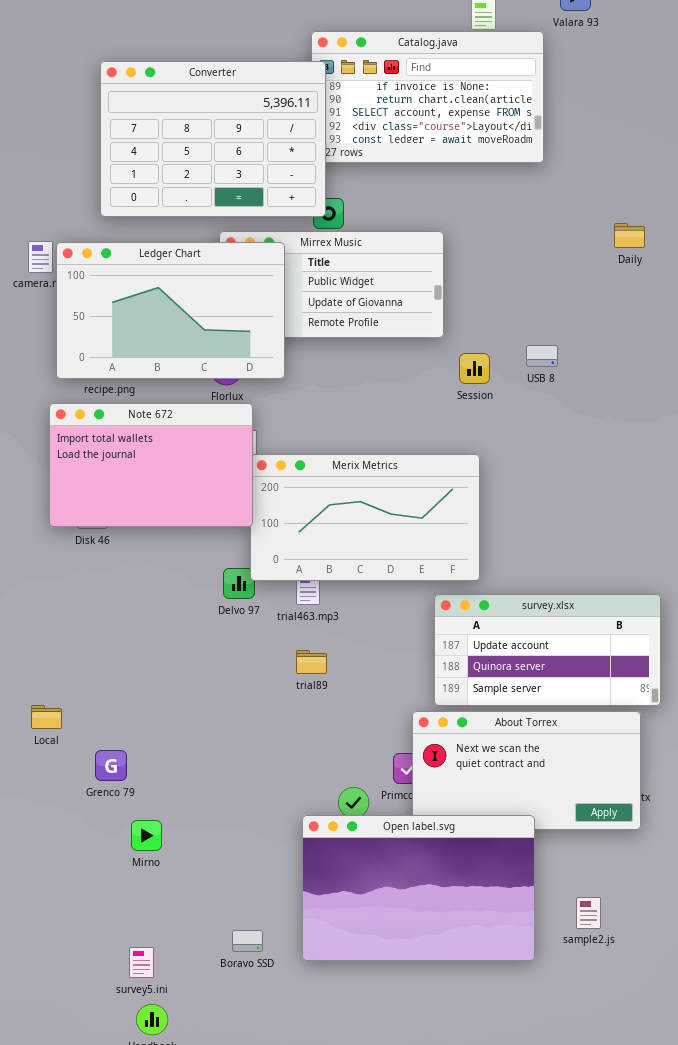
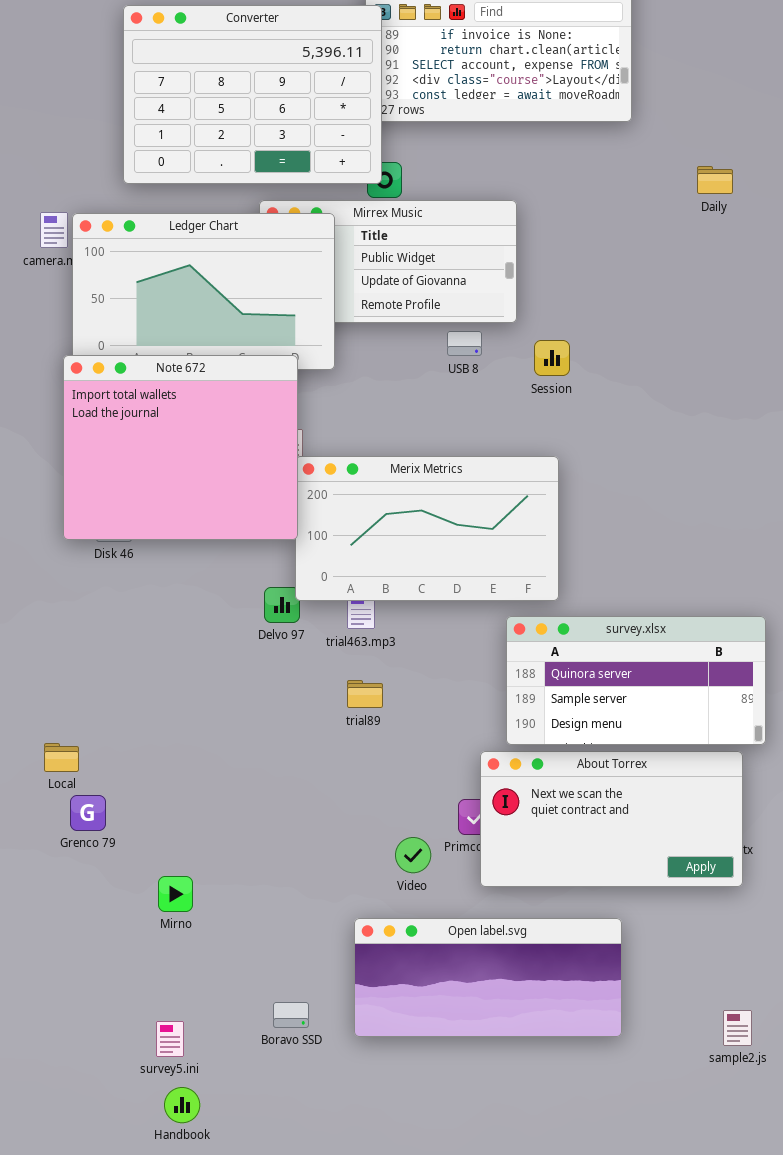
Daily: [614,223,645,248] -> [697,166,733,194], moved
USB 8: [526,345,558,367] -> [447,331,482,356], moved
Note 672: [49,403,253,527] -> [63,355,298,540], resized
survey.xlsx: [434,594,661,706] -> [506,616,766,745], scrolled down 1 row
Grenco 79: [95,750,127,781] -> [70,795,106,831], moved
Open label.svg: [302,815,535,961] -> [354,918,622,1037], resized
sample2.js: [576,897,601,929] -> [723,1010,752,1046], moved

